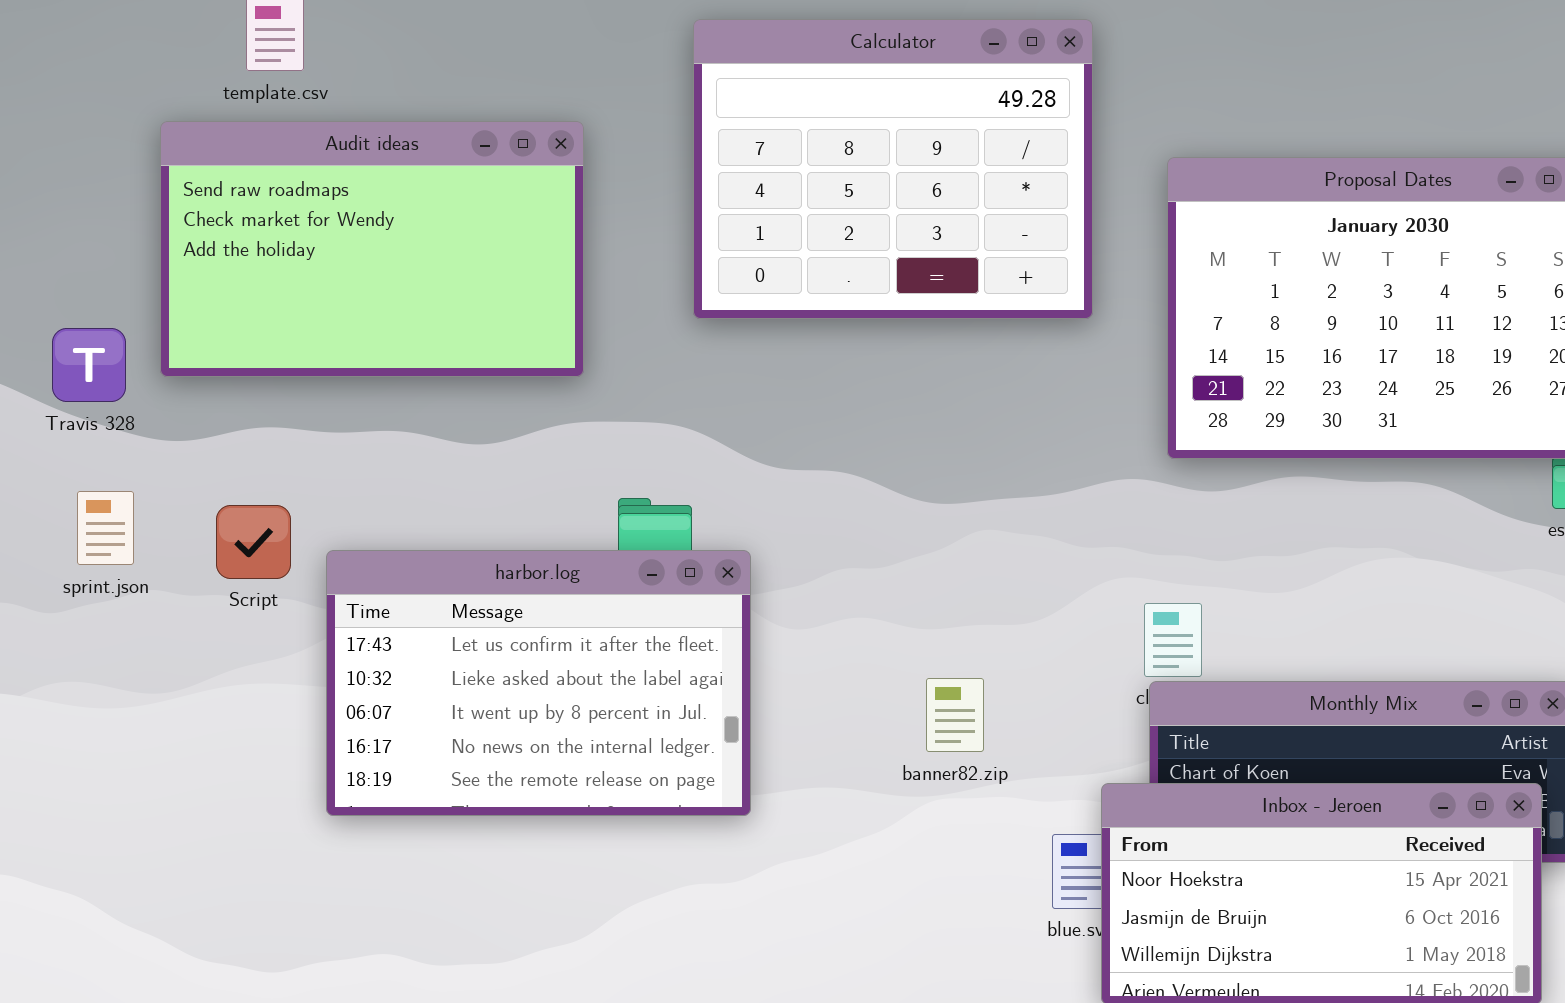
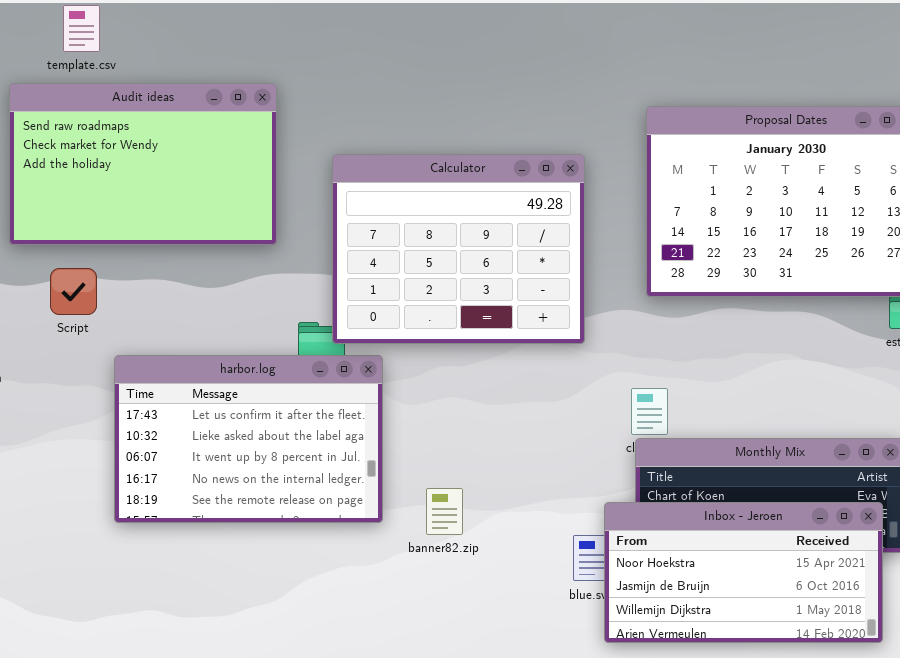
Calculator: [693,19,1093,319] -> [332,154,585,344], moved
Script: [216,505,291,579] -> [50,268,97,315], moved
banner82.zip: [926,678,984,752] -> [426,488,463,535], moved

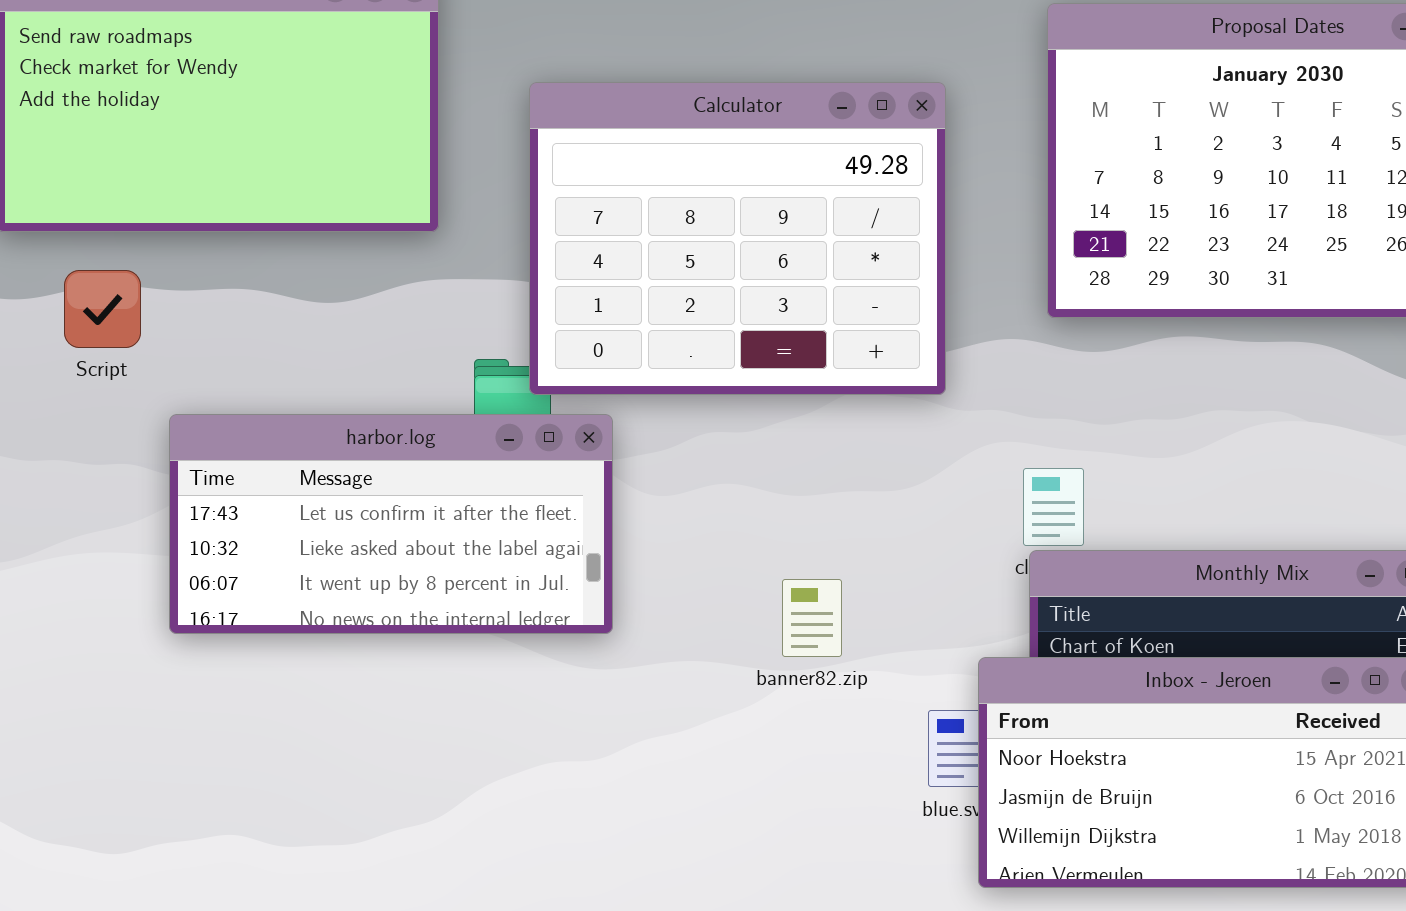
harbor.log: [114,355,383,523] -> [169,414,613,634], resized
banner82.zip: [426,488,463,535] -> [782,579,842,657], moved

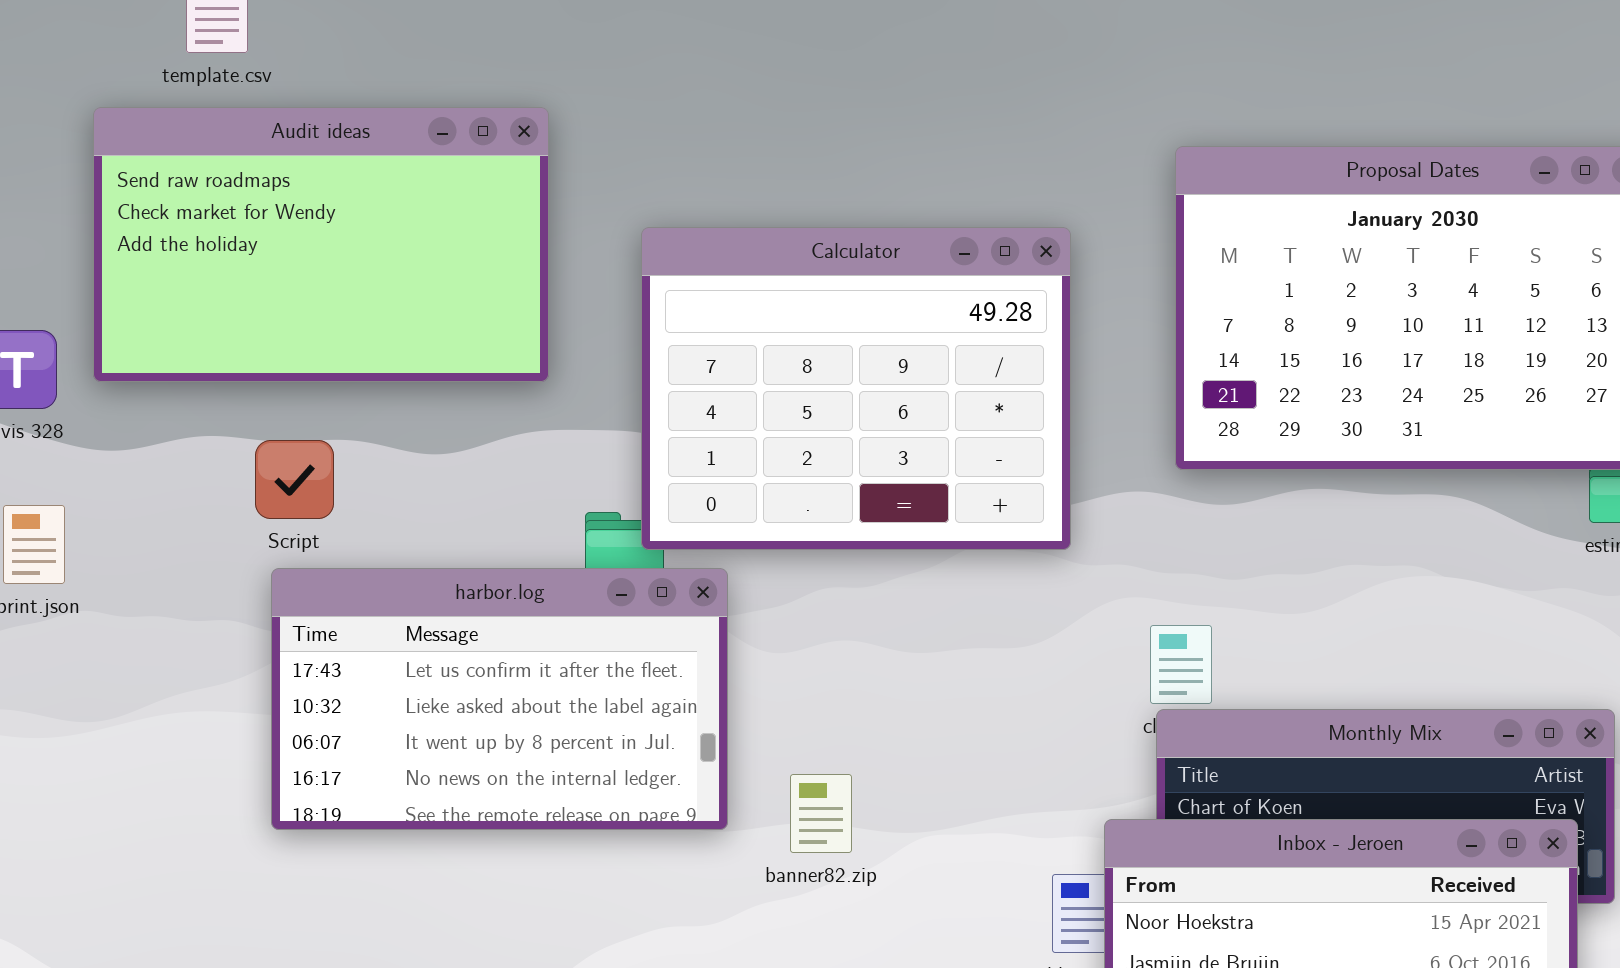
Script: [64,270,141,348] -> [255,440,334,519], moved
harbor.log: [169,414,613,634] -> [271,568,728,830], resized
banner82.zip: [782,579,842,657] -> [790,774,852,853], moved

